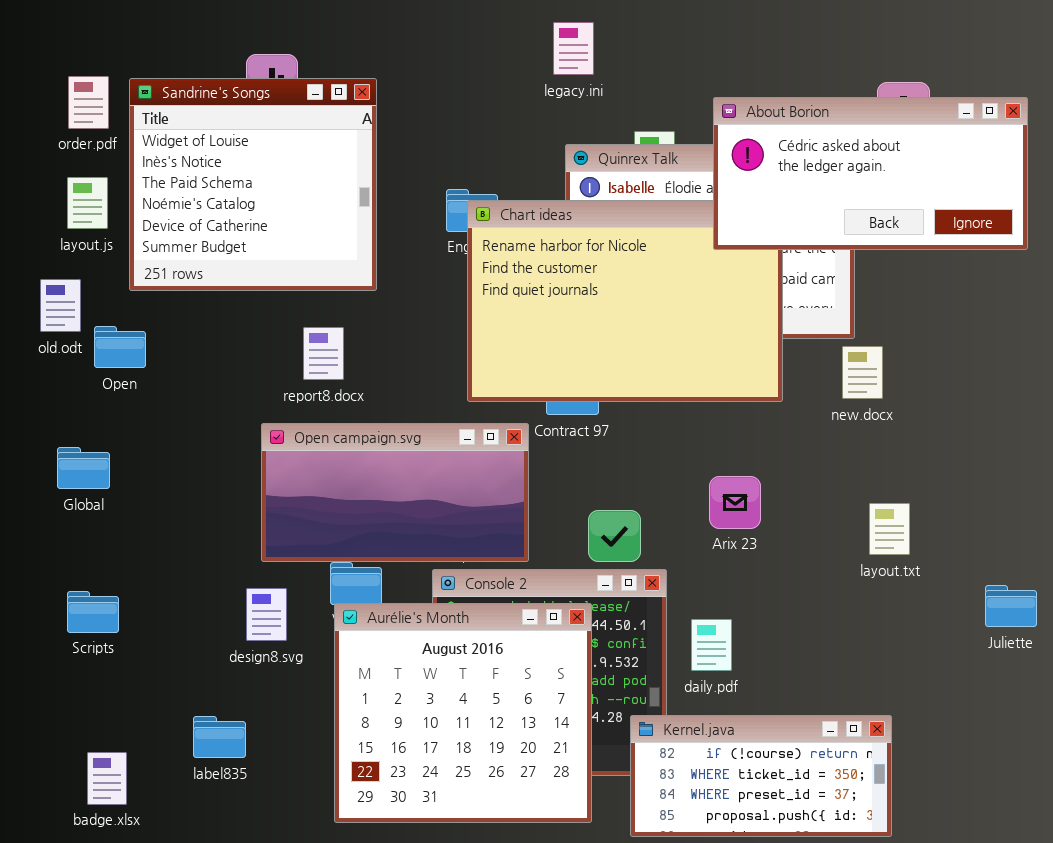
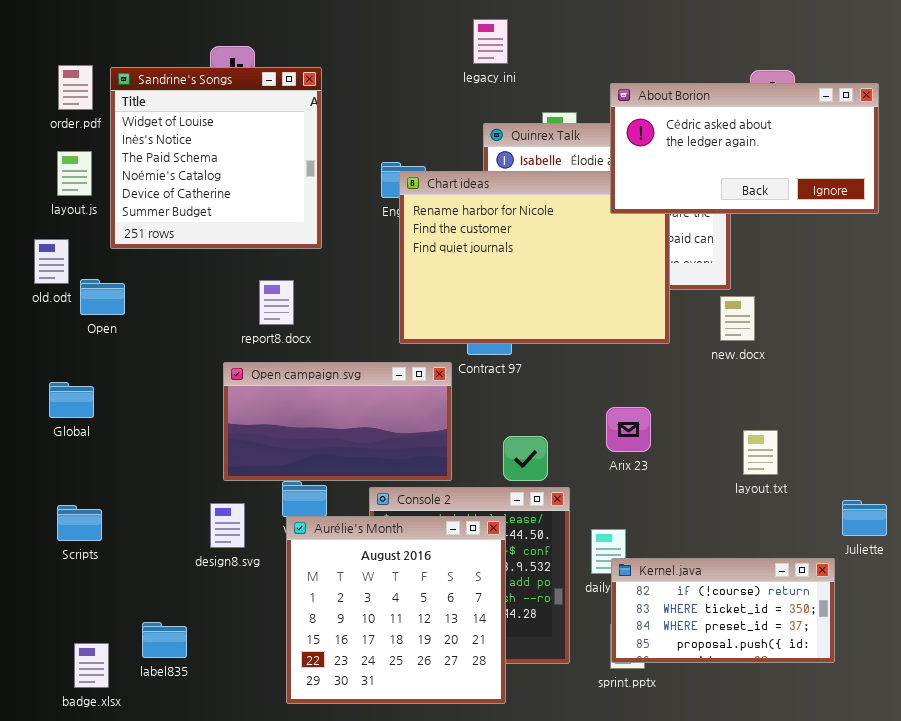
Kernel.java: [630,715,892,837] -> [611,558,835,663], moved
label835: [193,716,246,758] -> [142,622,187,658], moved

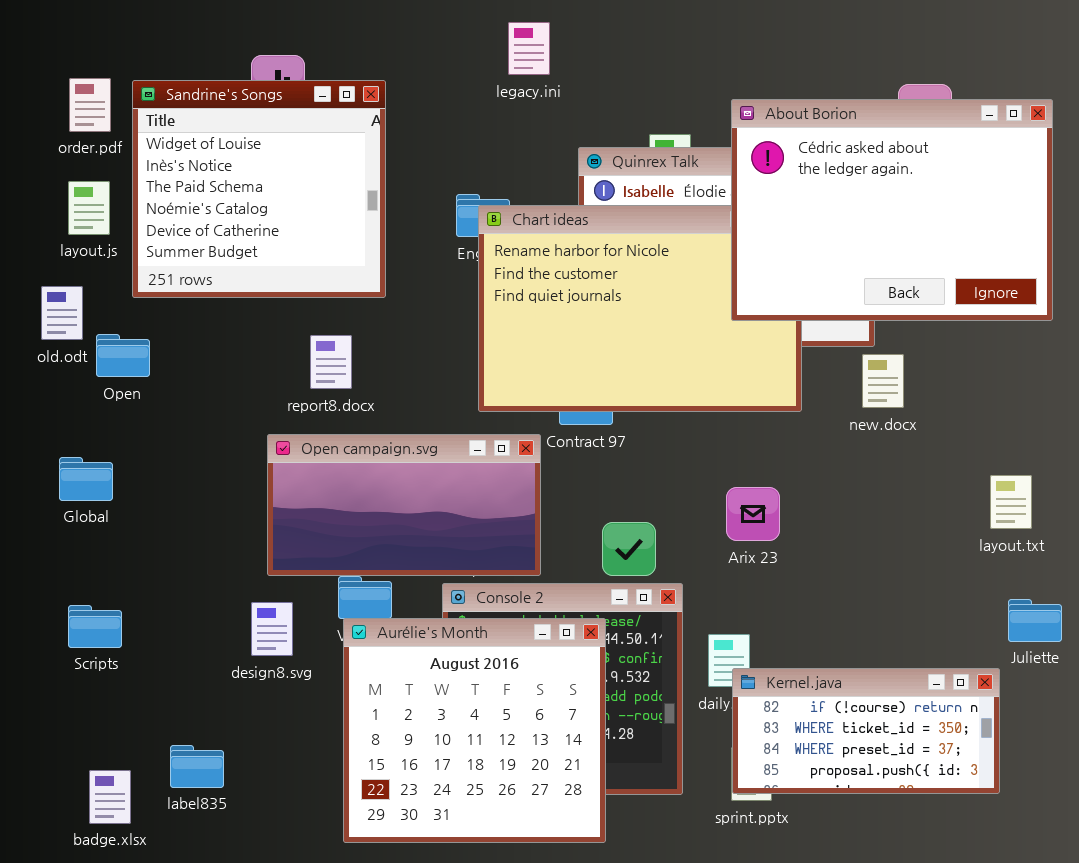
legacy.ini: [473,19,508,64] -> [508,22,550,75], moved
About Borion: [610,83,879,214] -> [731,99,1053,321], resized
layout.txt: [743,430,778,475] -> [990,475,1032,529], moved

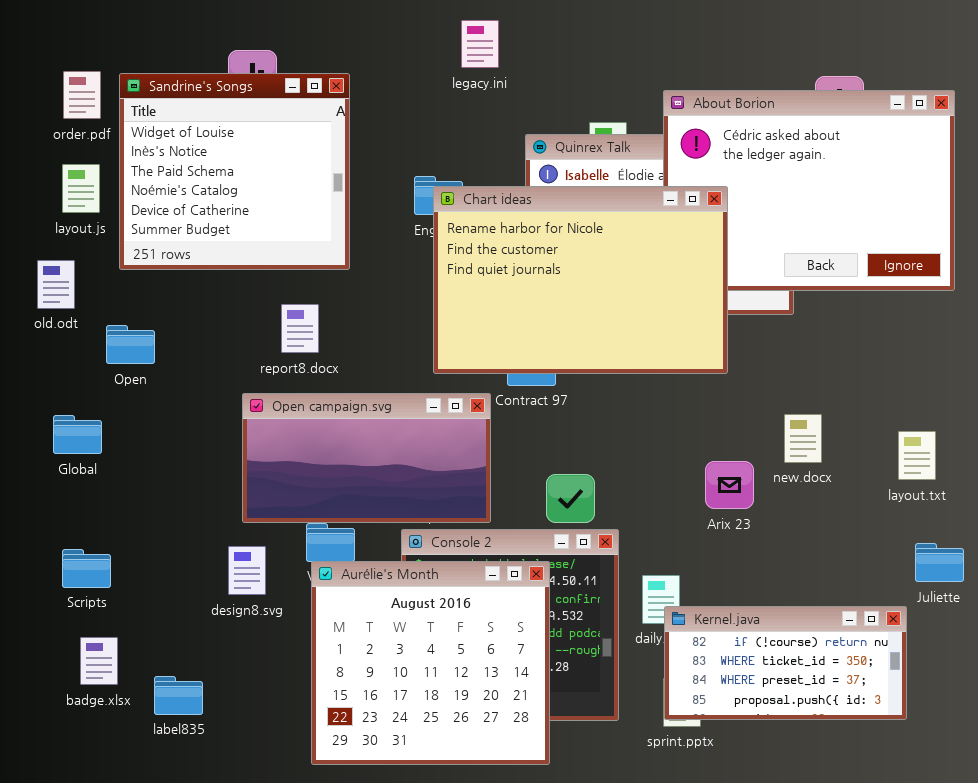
Chart ideas: [478,205,802,412] -> [433,186,728,374], raised
Open: [96,334,150,377] -> [106,325,155,364], moved
new.docx: [862,354,904,408] -> [784,414,822,463], moved
Arix 23: [726,487,780,541] -> [705,461,754,509], moved
badge.xlsx: [89,770,131,824] -> [80,637,118,685], moved

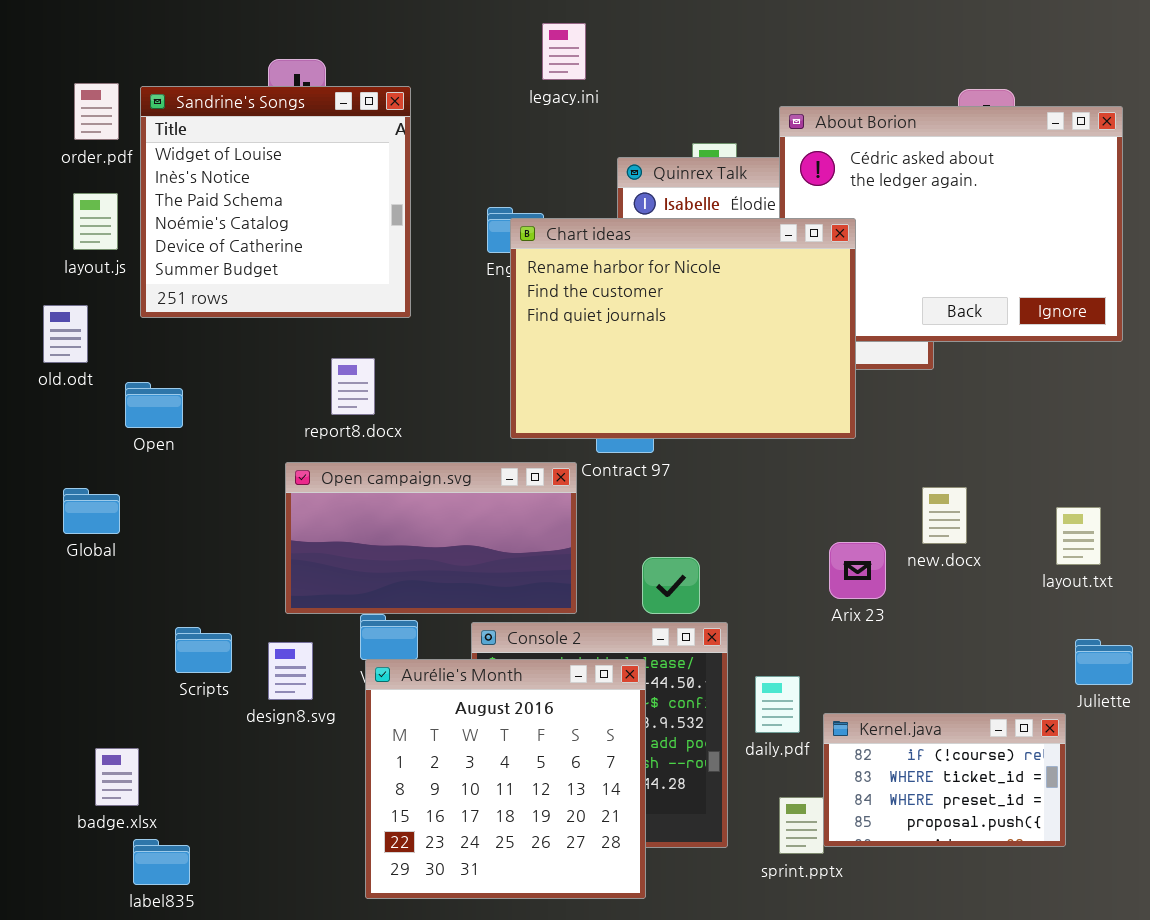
Scripts: [62,549,111,588] -> [175,627,232,673], moved
Kernel.java: [664,606,907,720] -> [823,713,1066,847], resized
label835: [154,676,203,715] -> [133,839,190,885], moved

